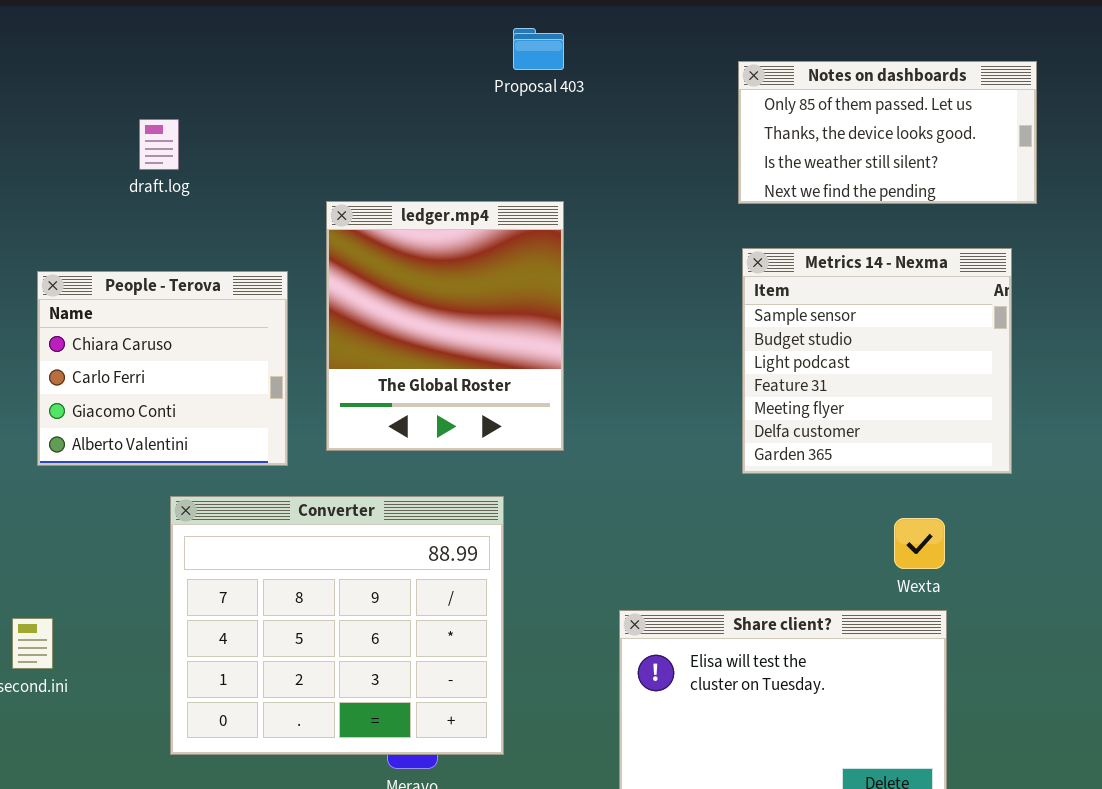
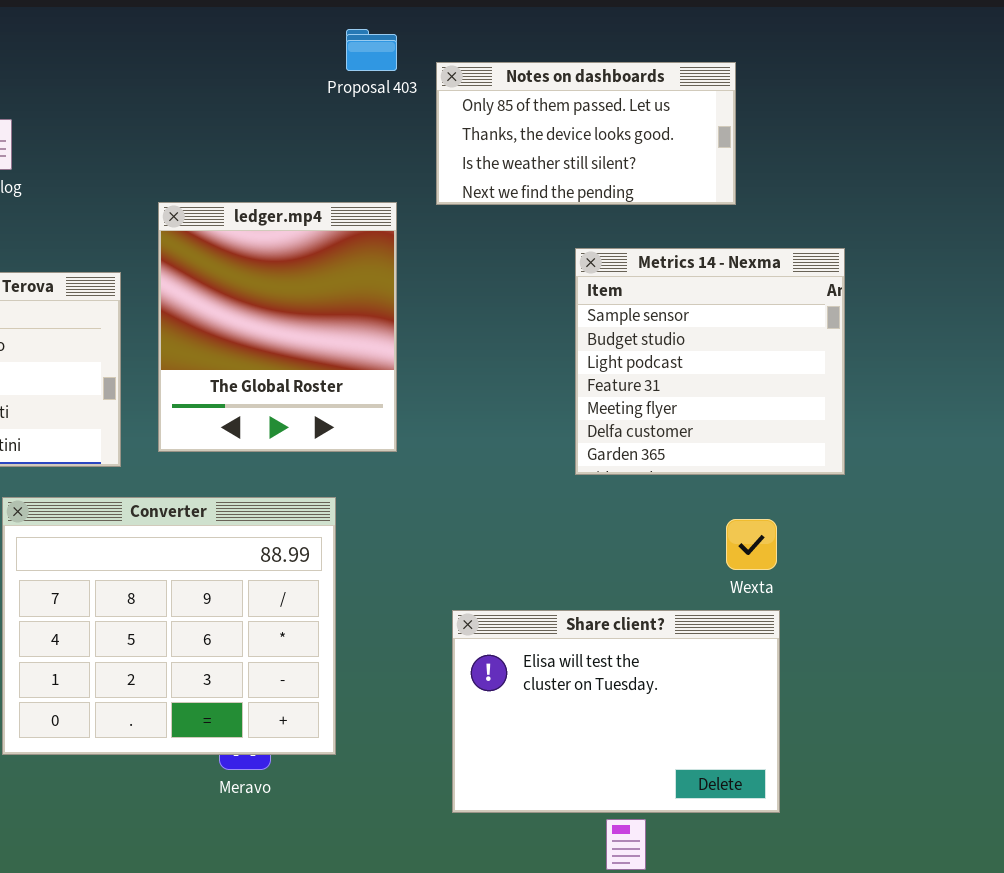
Notes on dashboards: [738,61,1037,204] -> [436,62,736,205], moved

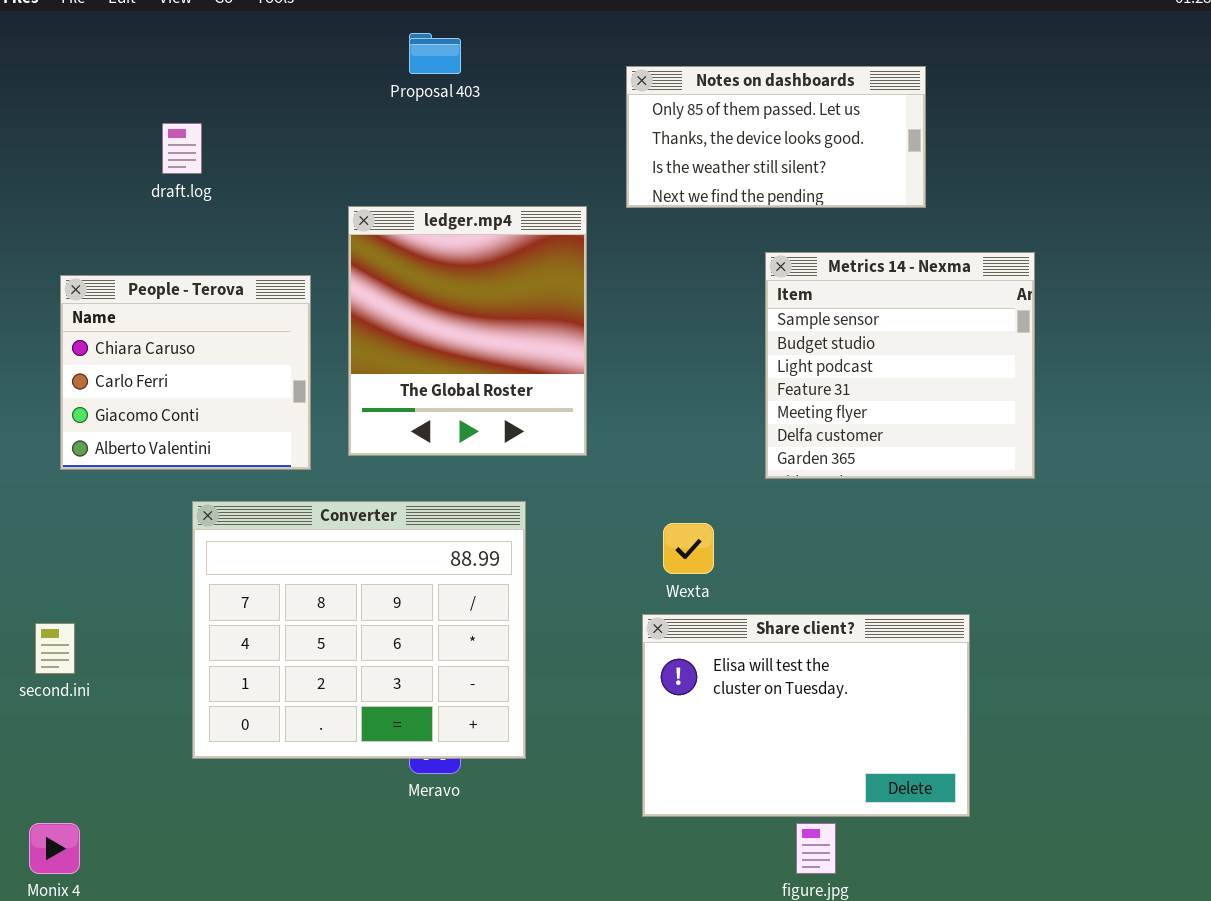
Proposal 403: [346,29,397,71] -> [409,33,461,74], moved
Wexta: [726,519,777,570] -> [663,523,714,574], moved

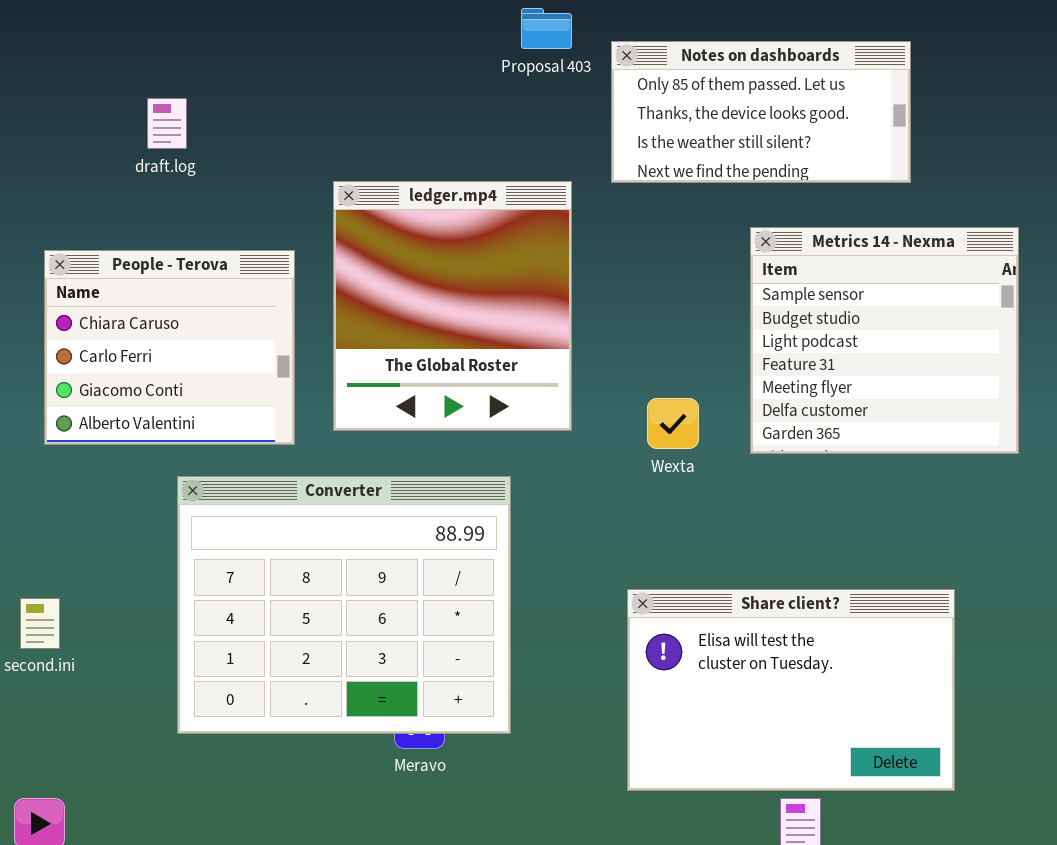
Proposal 403: [409,33,461,74] -> [521,8,572,49], moved
Wexta: [663,523,714,574] -> [647,398,699,449], moved

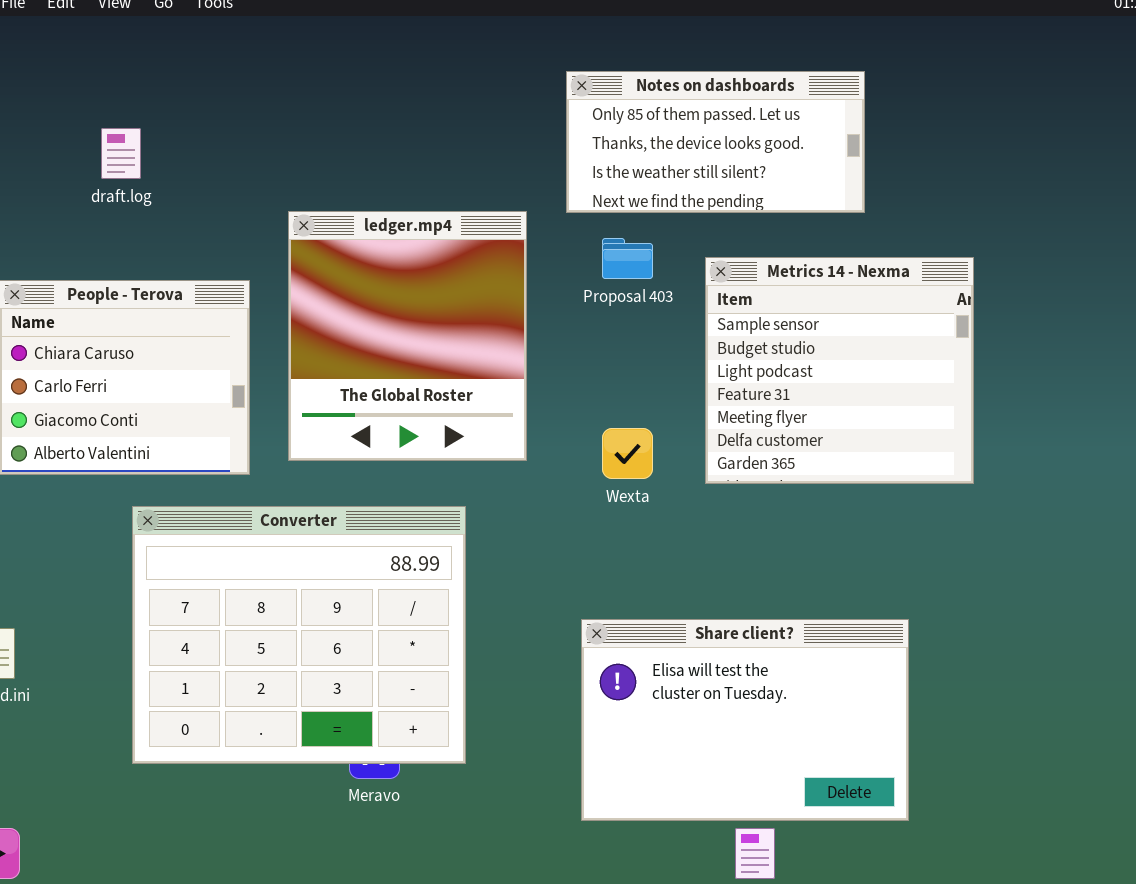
Proposal 403: [521,8,572,49] -> [602,238,653,279], moved

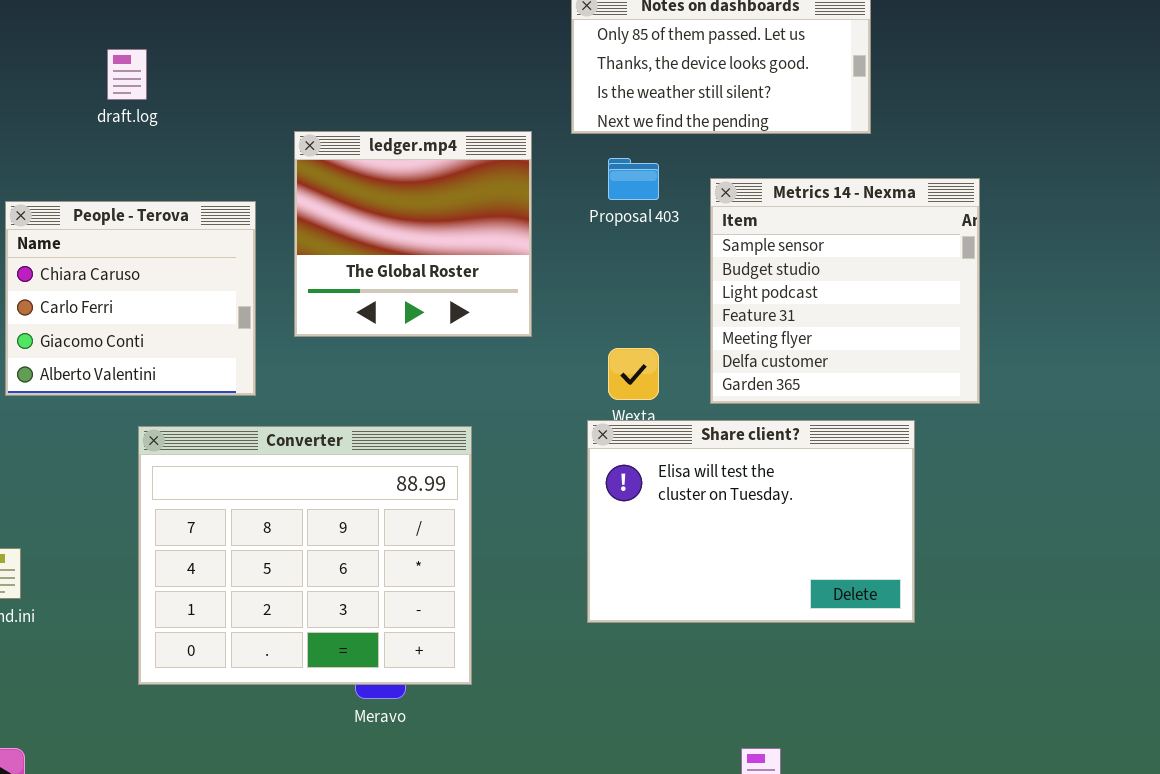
ledger.mp4: [288,211,527,461] -> [294,131,532,337], resized
Share client?: [581,619,909,821] -> [587,420,915,623], moved

